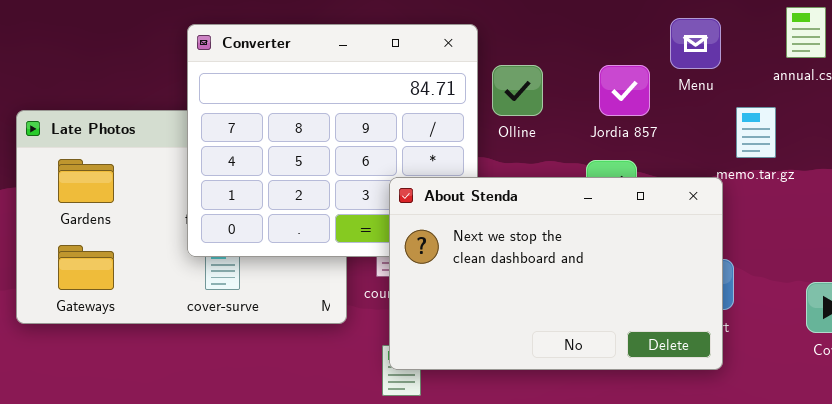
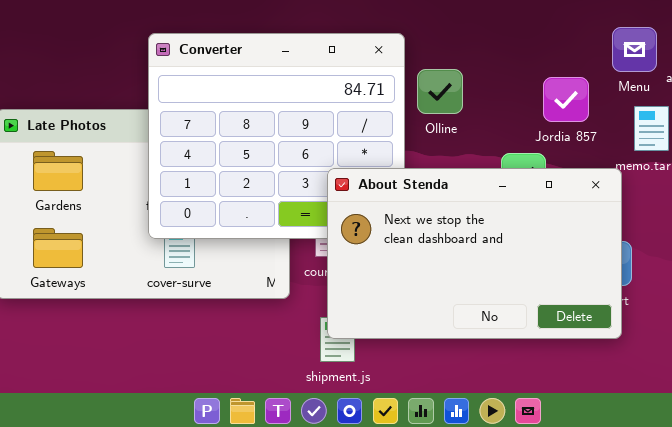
Menu: [670,18,721,69] -> [612,27,657,72], moved
Jordia 857: [599,65,650,116] -> [543,77,589,122], moved

